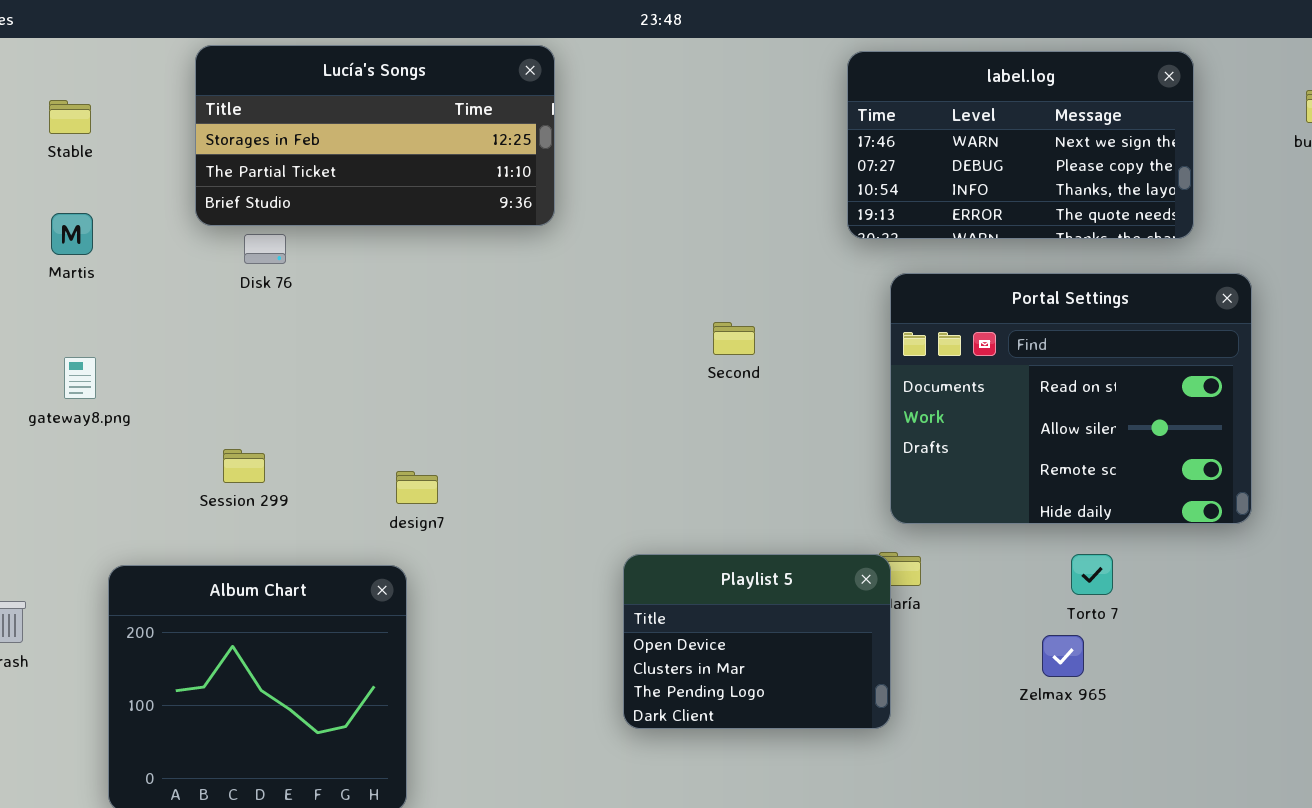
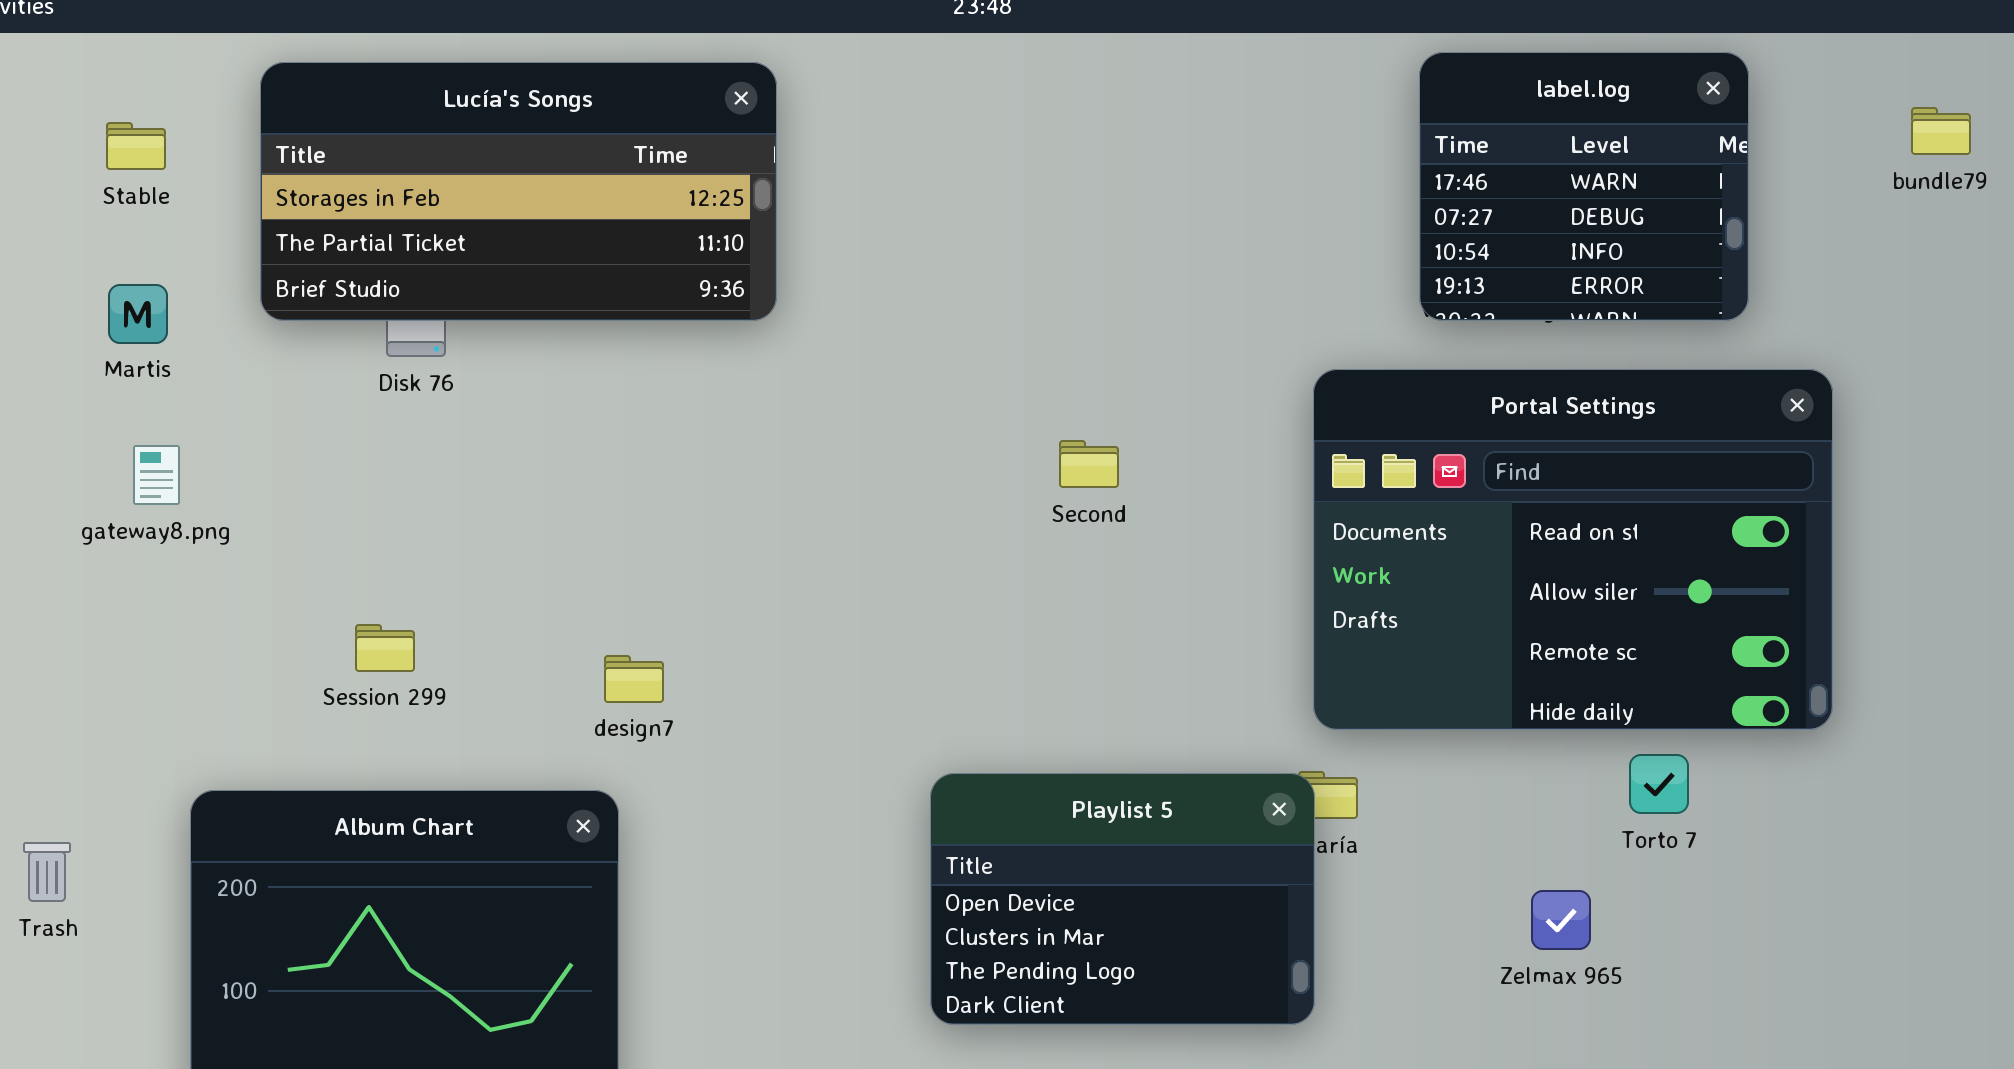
Lucía's Songs: [195,45,555,226] -> [260,62,777,321], moved
label.log: [847,51,1194,239] -> [1419,52,1749,321], resized
gateway8.png: [64,357,96,399] -> [133,445,180,505], moved
Torto 7: [1071,554,1113,595] -> [1629,754,1689,814], moved

